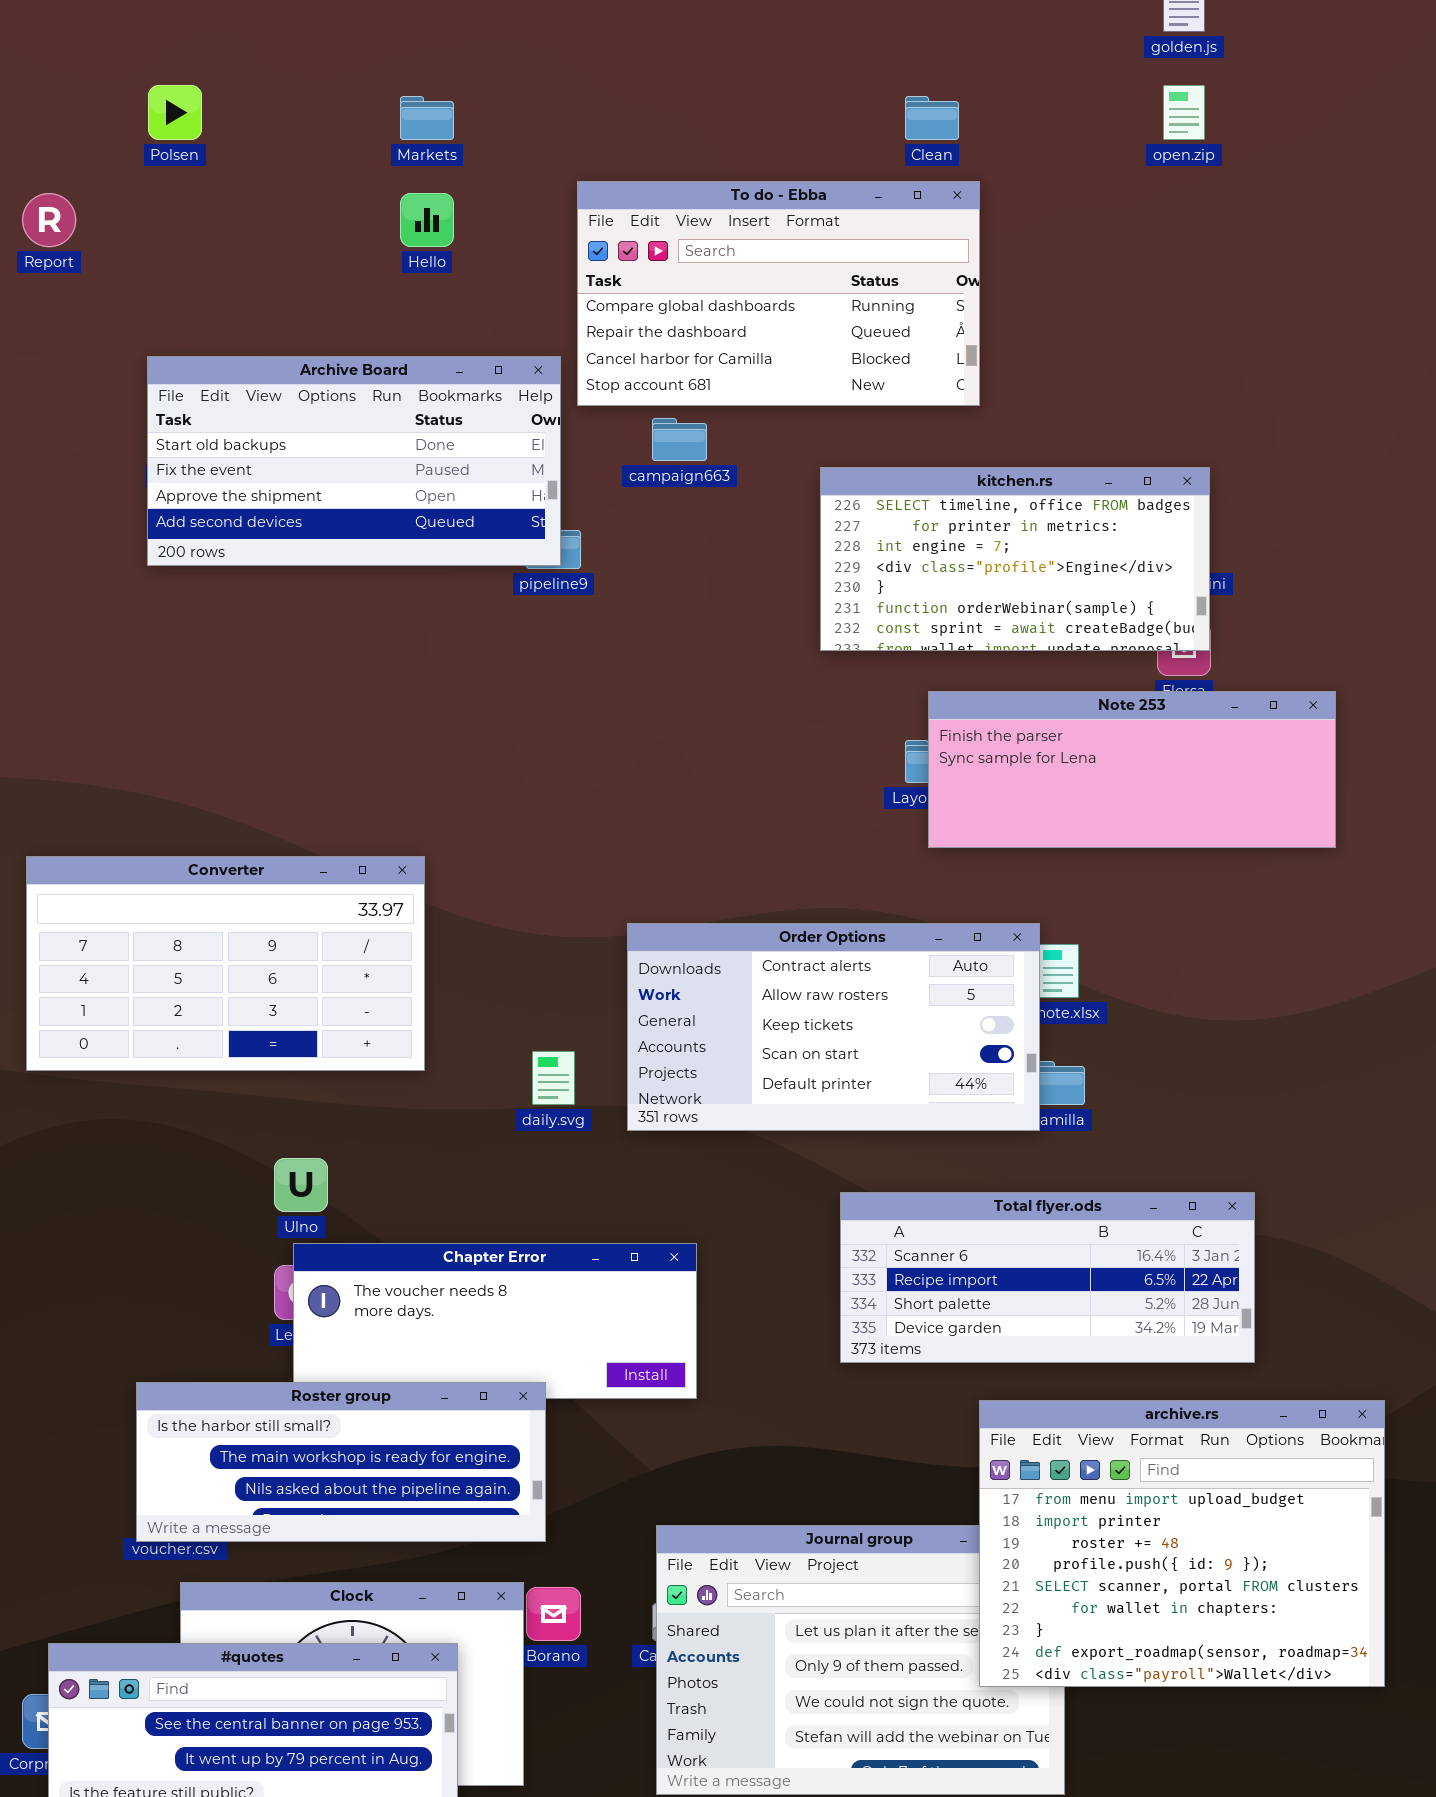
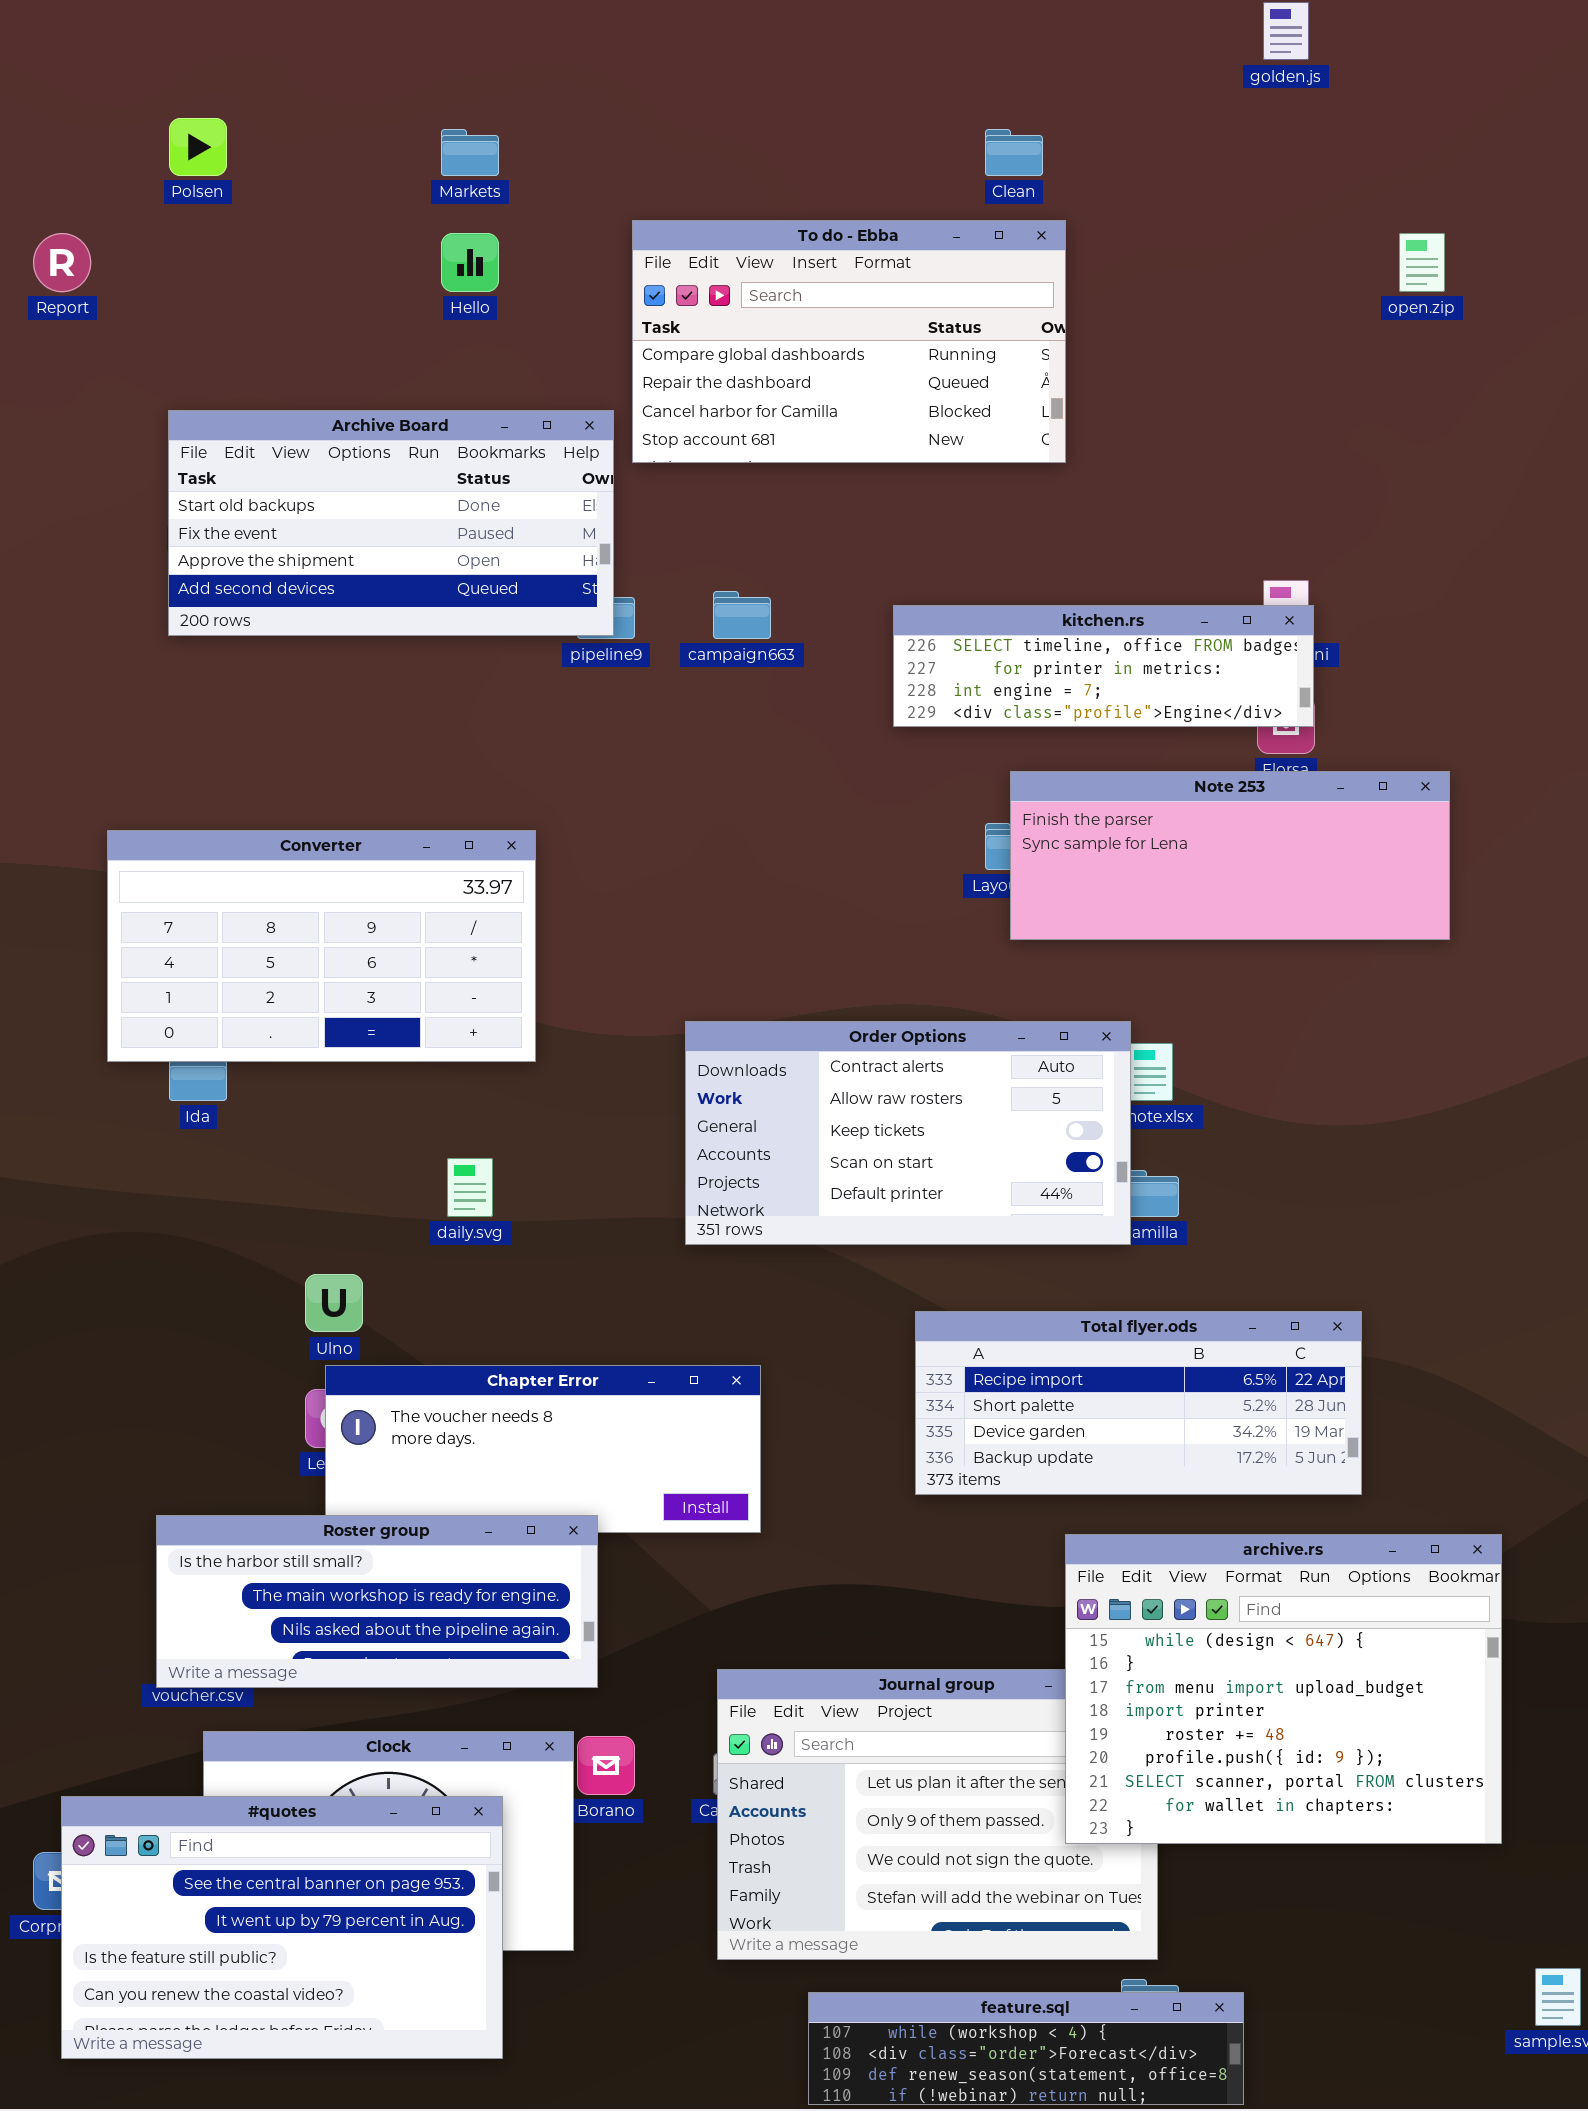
open.zip: [1163,85,1205,140] -> [1399,233,1445,292], moved
campaign663: [652,418,707,461] -> [713,591,771,639], moved
kitchen.rs: [820,467,1210,651] -> [893,605,1314,727], resized
Converter: [26,856,425,1071] -> [107,830,536,1062], moved
daily.svg: [532,1051,575,1105] -> [447,1158,493,1217], moved
Total flyer.ods: [840,1192,1255,1363] -> [915,1311,1362,1495], scrolled down 1 row
archive.rs: [979,1400,1385,1687] -> [1065,1534,1502,1844], scrolled up 2 rows

